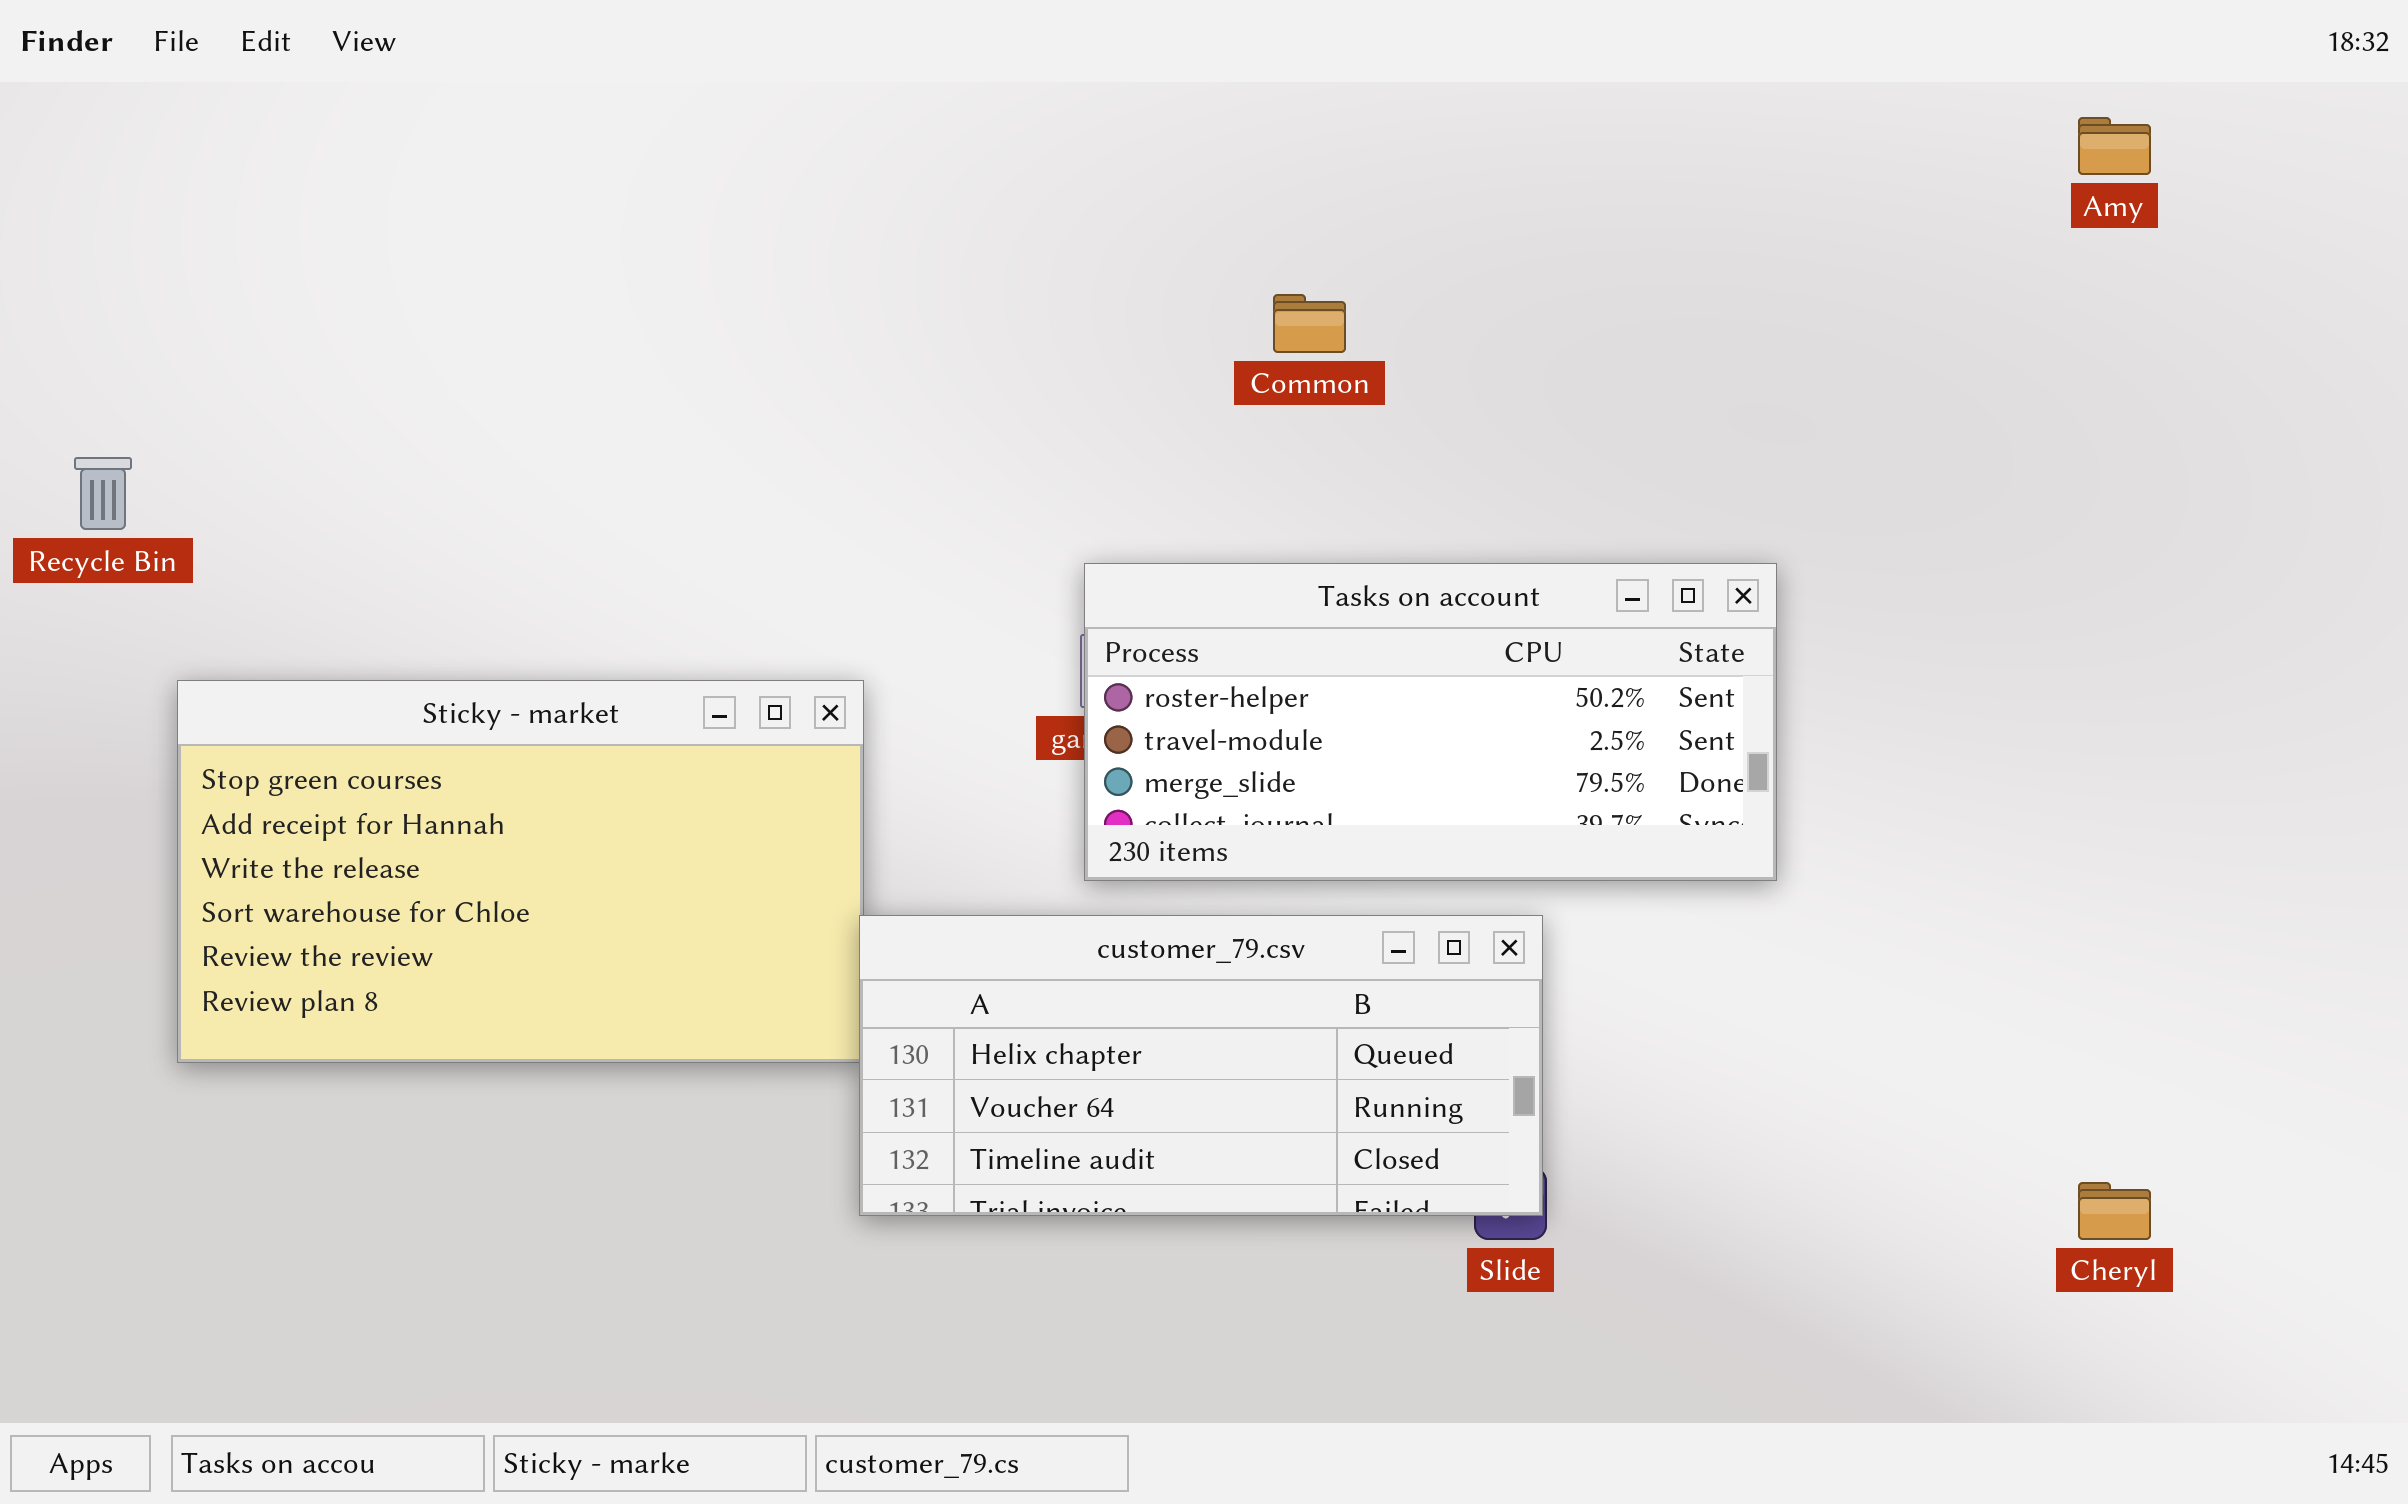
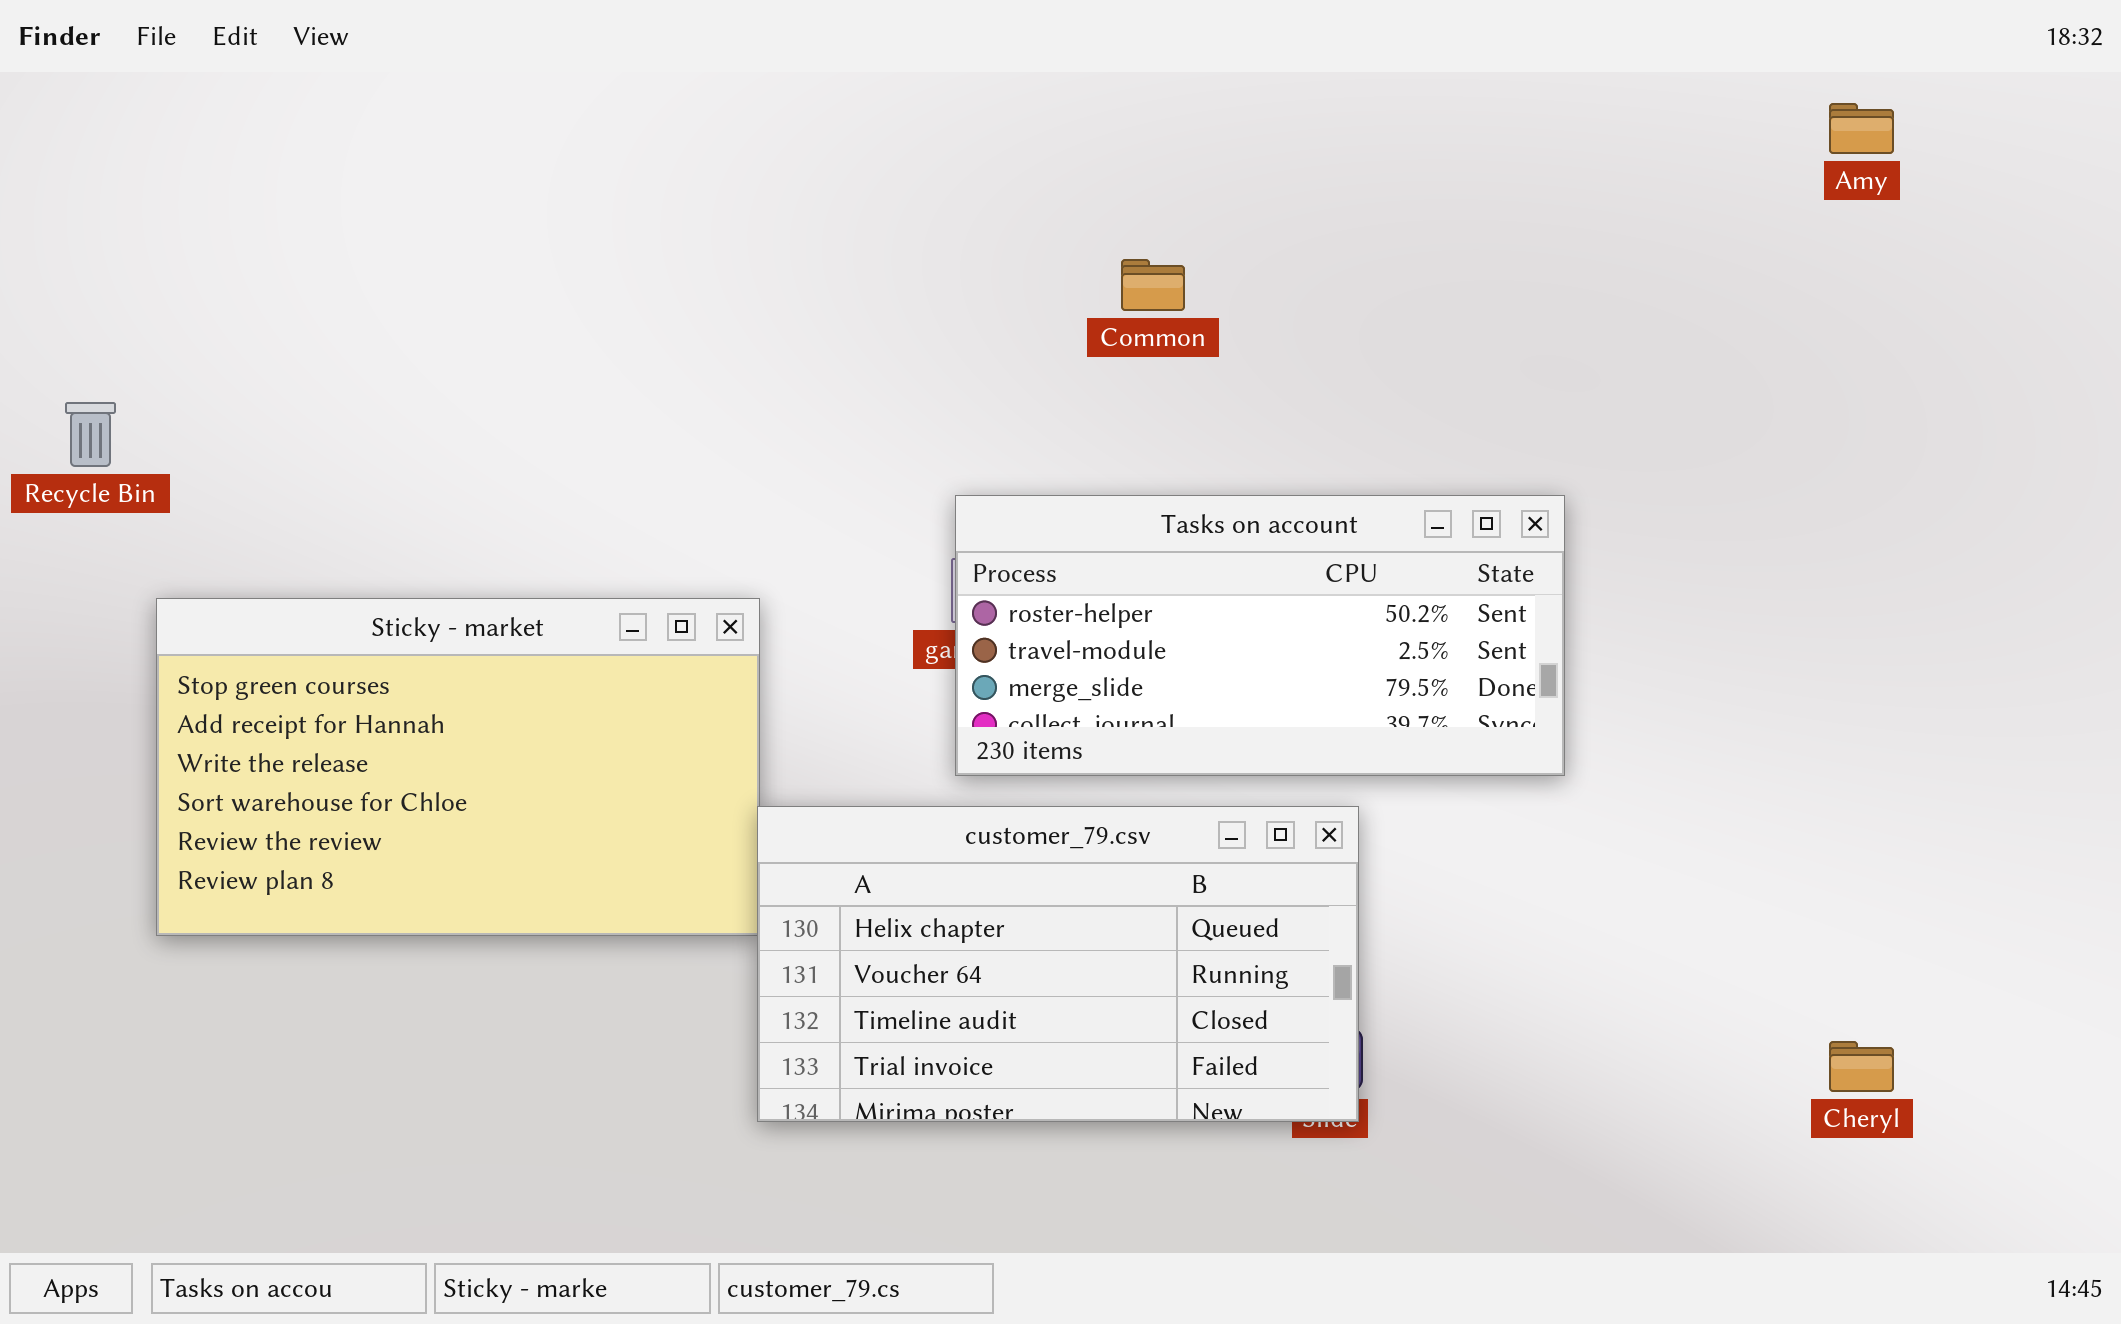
customer_79.csv: [859,915,1543,1216] -> [757,806,1359,1122], resized

